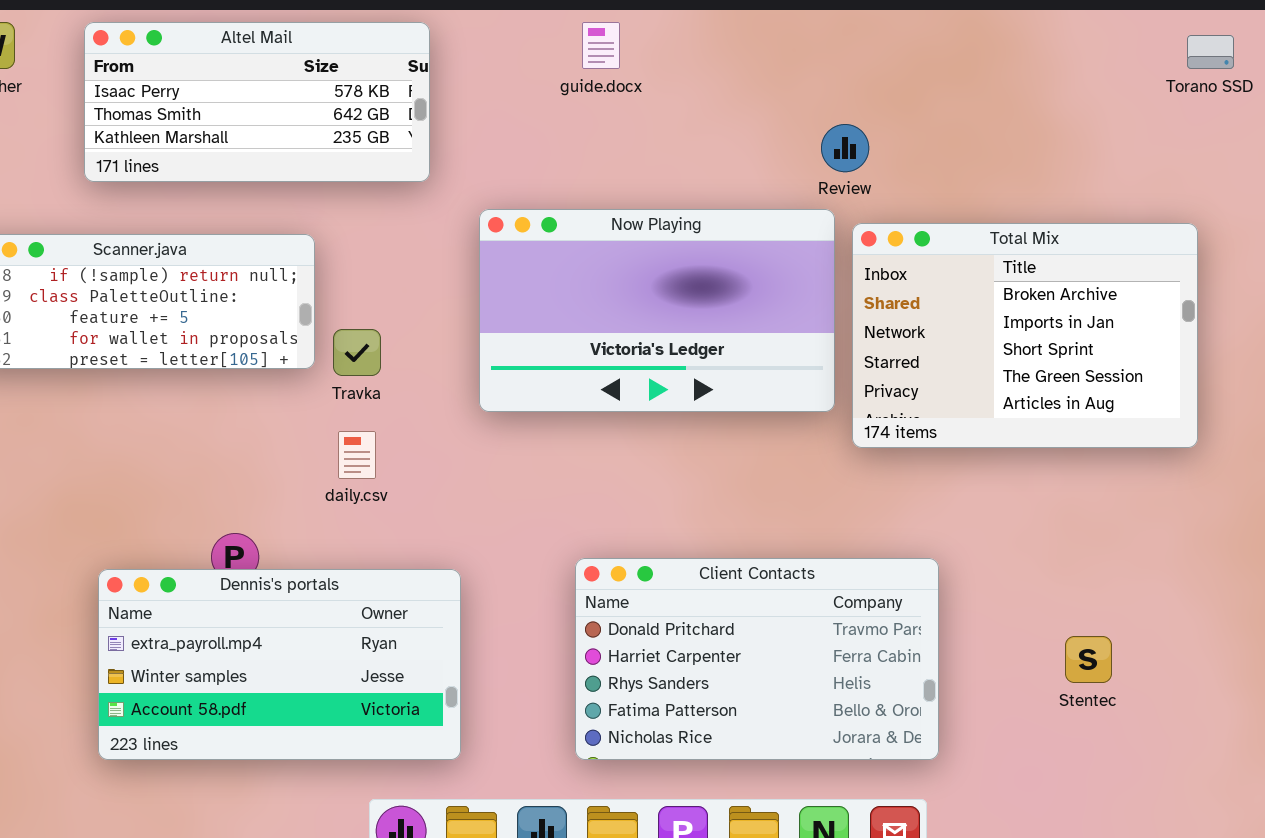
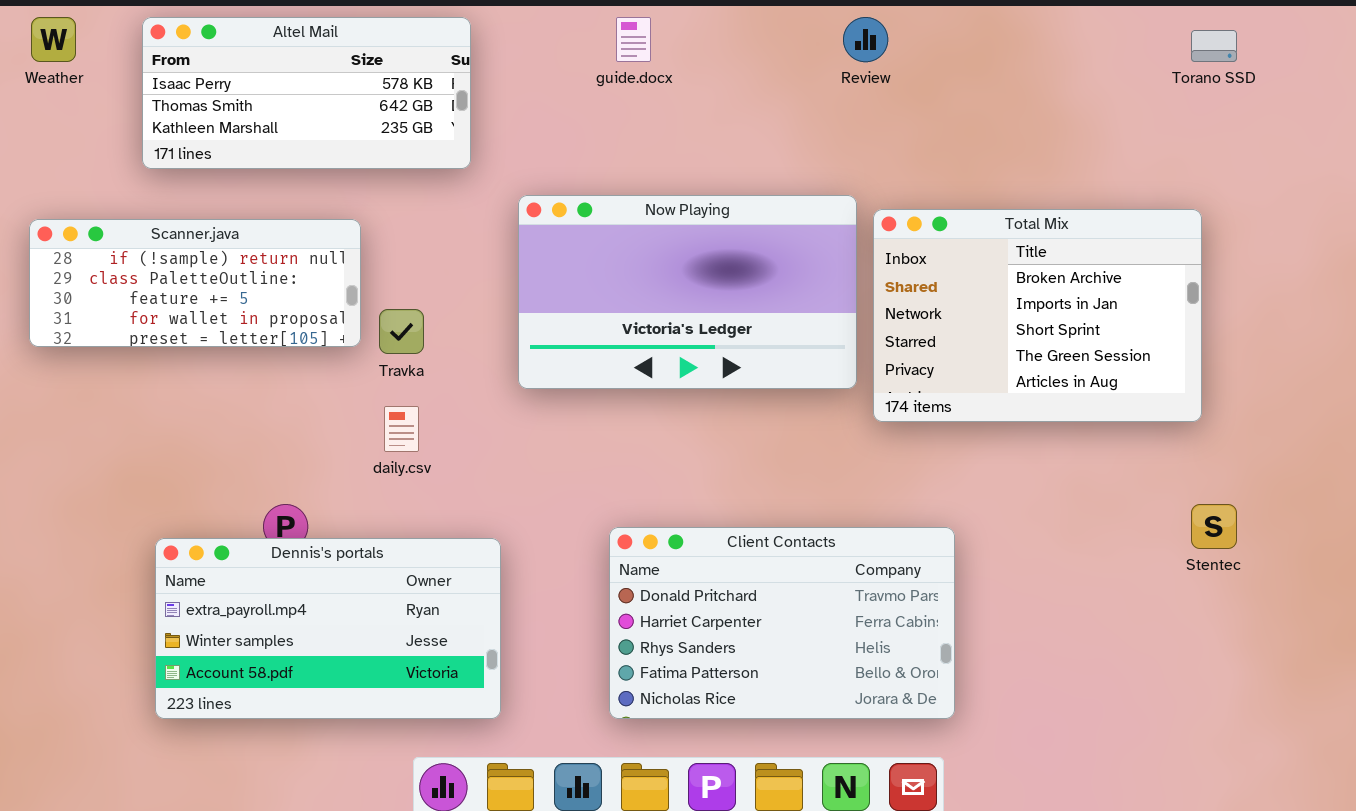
Review: [821,124,869,172] -> [843,17,888,62], moved
Stentec: [1065,636,1112,683] -> [1191,504,1237,549], moved

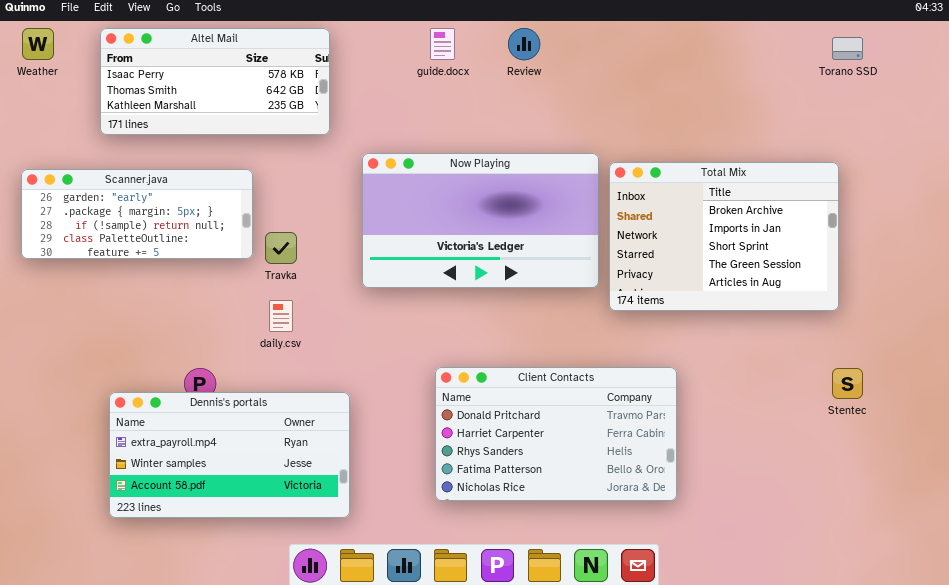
Review: [843,17,888,62] -> [508,28,540,60], moved
Scanner.java: [29,219,361,347] -> [21,169,253,259], scrolled up 2 rows
Client Contacts: [609,527,955,719] -> [435,367,677,501], moved

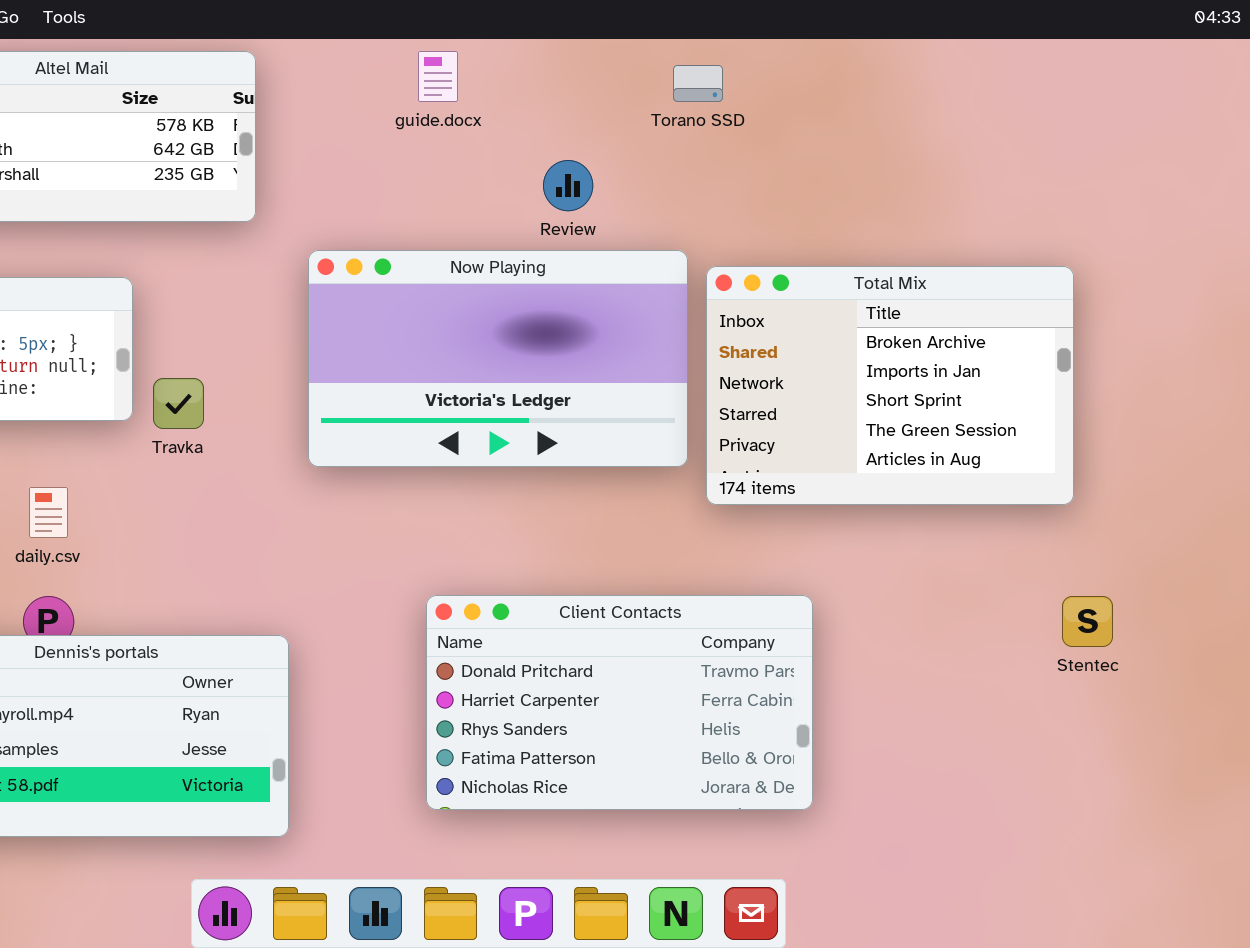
Review: [508,28,540,60] -> [543,160,593,211], moved
Torano SSD: [832,37,863,60] -> [673,65,723,102], moved
daily.csv: [269,300,293,332] -> [29,487,68,538], moved

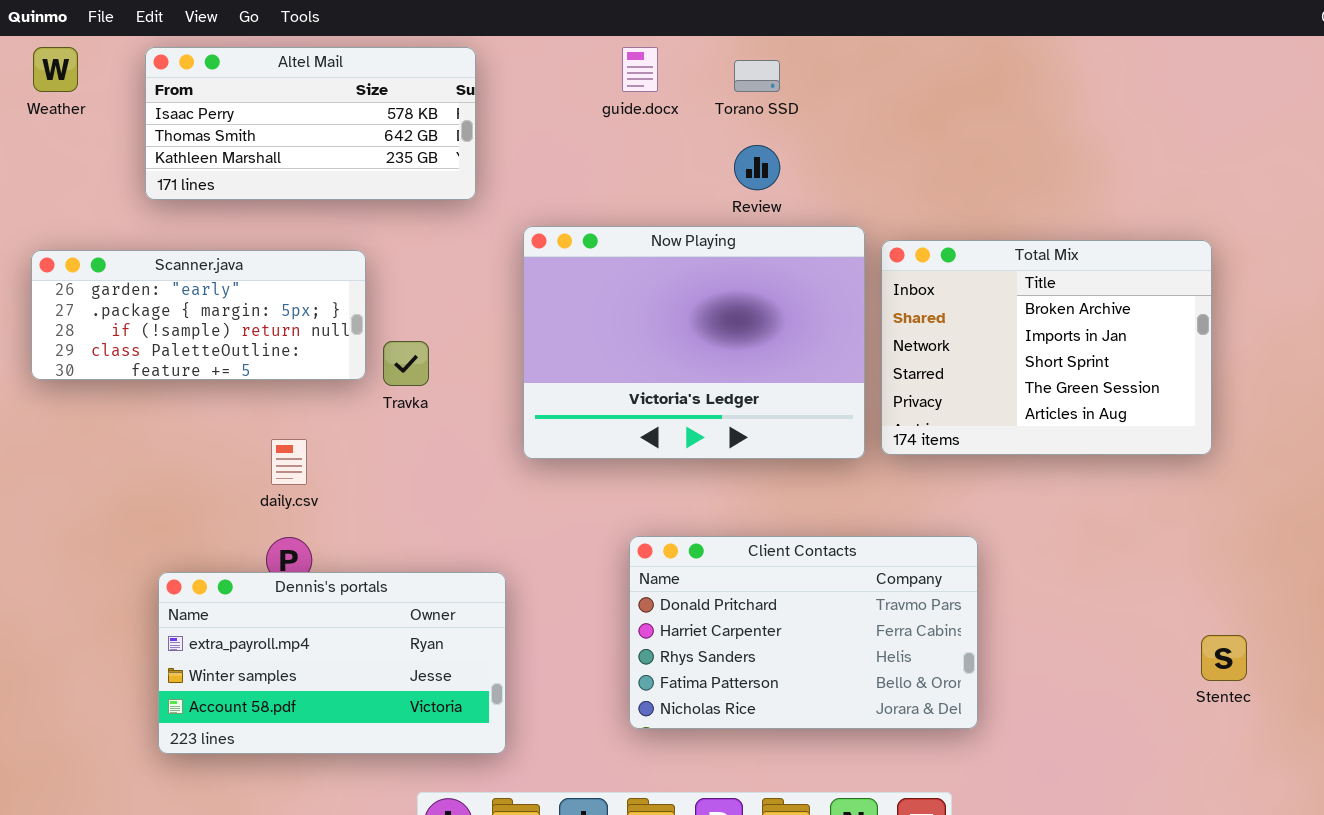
Torano SSD: [673,65,723,102] -> [734,60,780,92], moved
Now Playing: [308,250,688,467] -> [523,226,865,459], resized
Stentec: [1062,596,1113,647] -> [1201,635,1247,681], moved

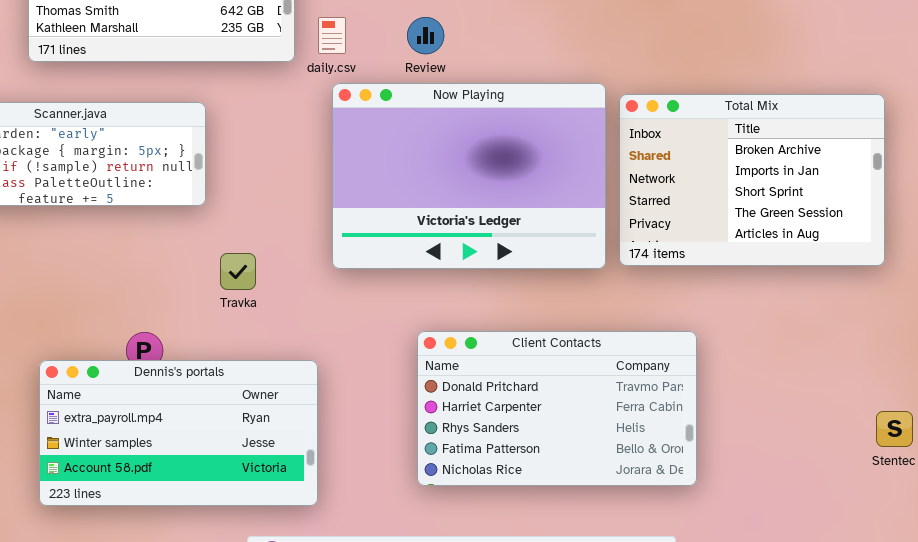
Review: [734,145,780,190] -> [407,17,444,54], moved
Travka: [383,341,429,386] -> [220,253,256,290], moved
daily.csv: [271,439,307,485] -> [318,17,346,54], moved

